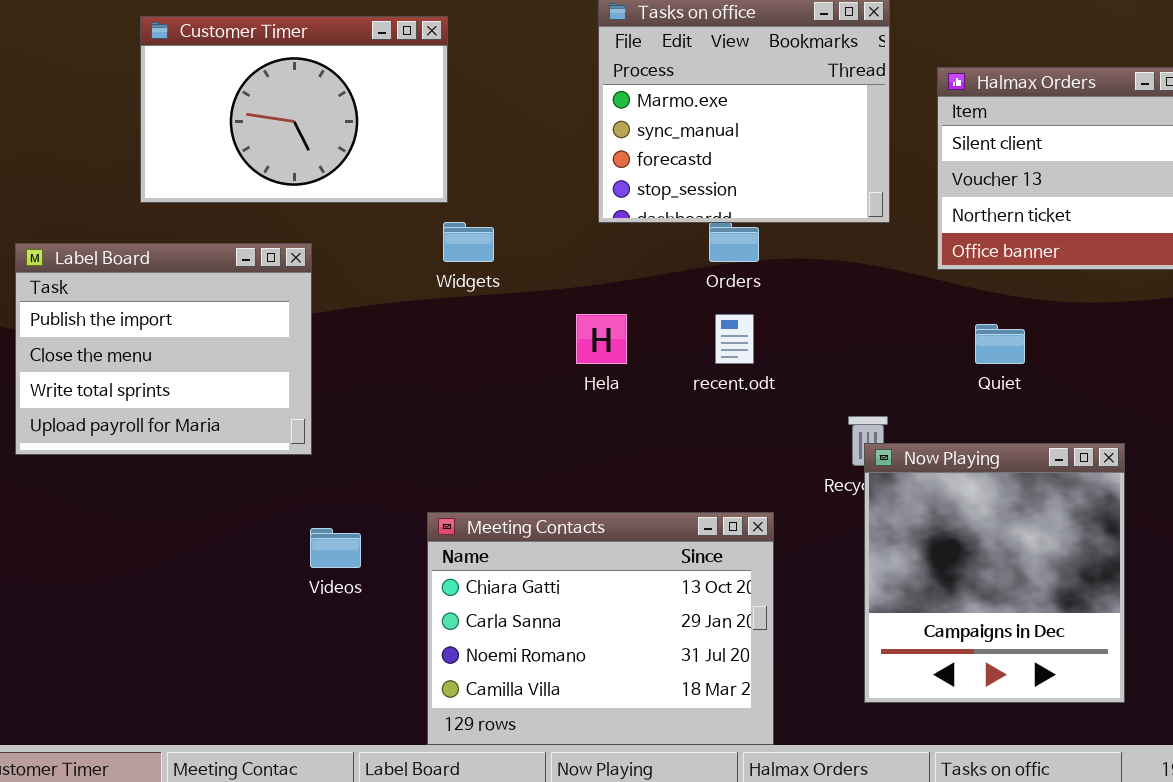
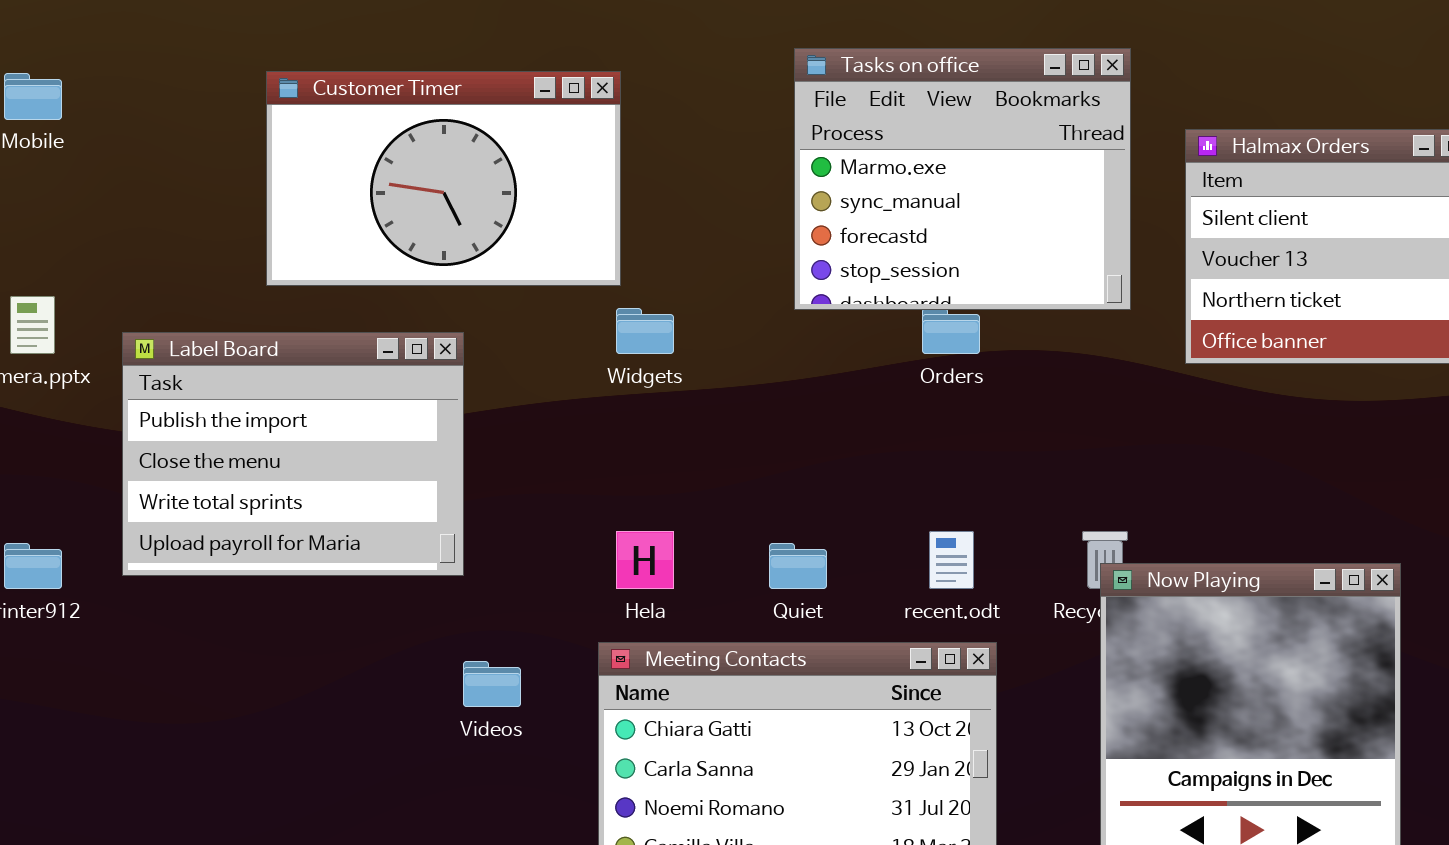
Hela: [576,314,627,364] -> [616,531,674,589], moved
recent.odt: [715,314,754,364] -> [929,531,974,589], moved
Quiet: [975,324,1025,364] -> [769,543,827,589], moved

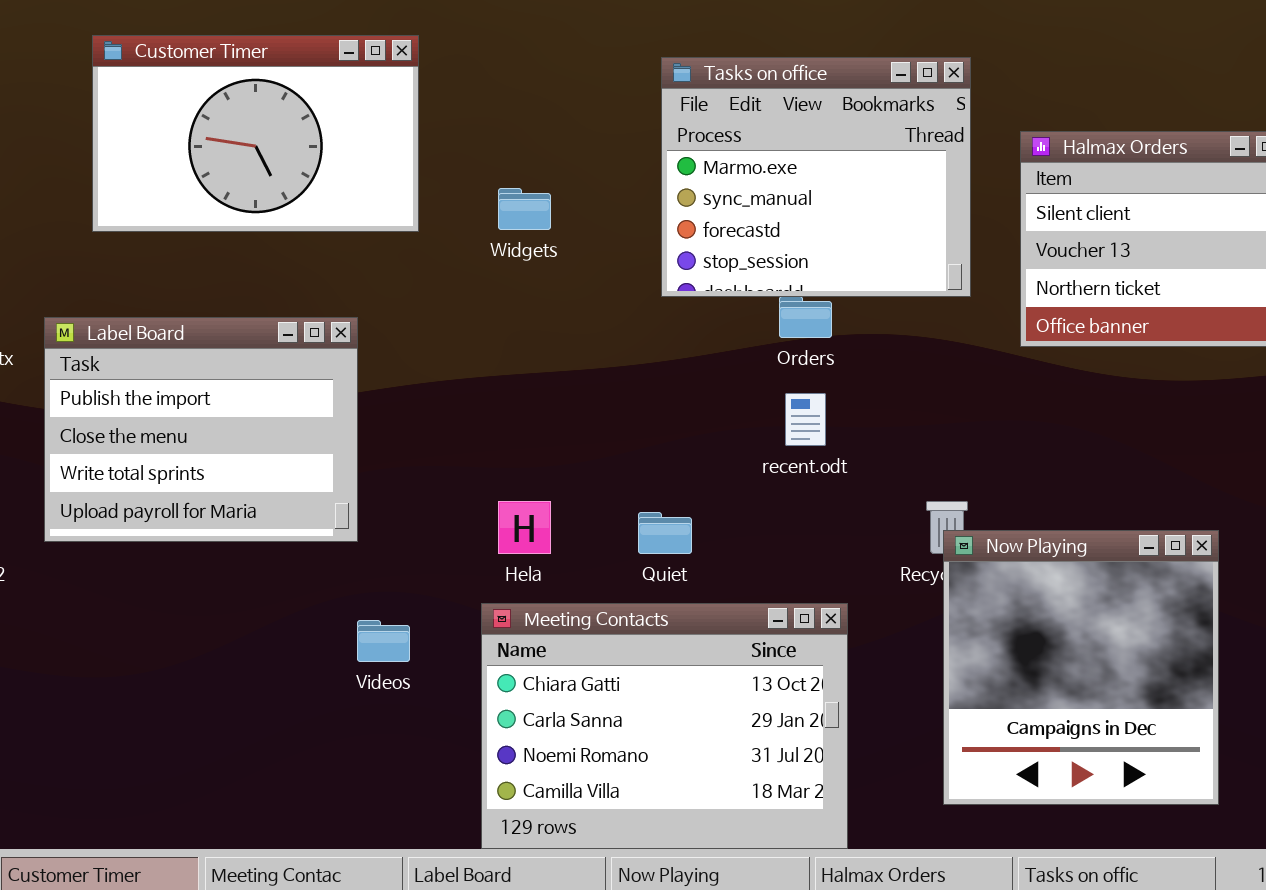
Customer Timer: [266,71,621,286] -> [92,35,419,232], moved
Widgets: [616,308,674,354] -> [498,188,551,230], moved
recent.odt: [929,531,974,589] -> [785,393,826,446], moved

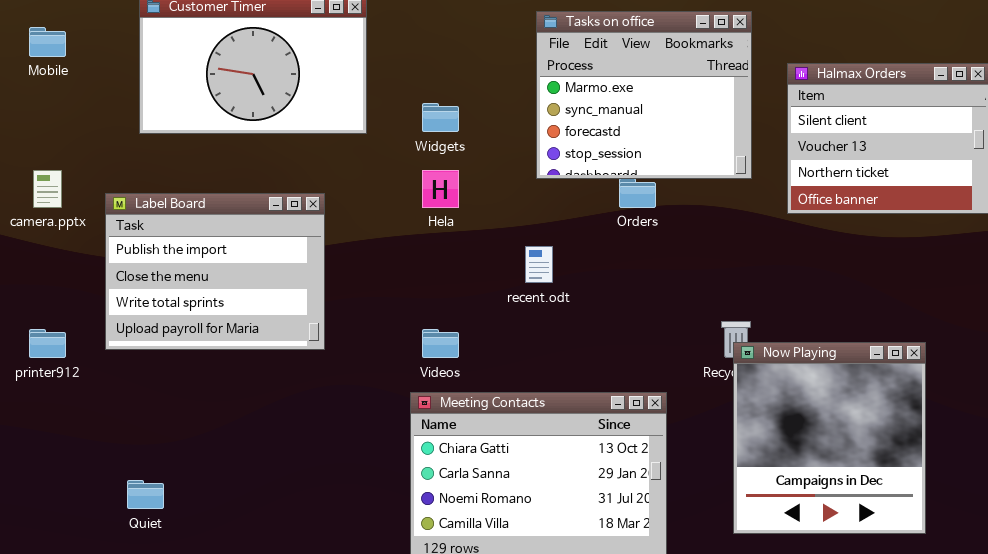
recent.odt: [785,393,826,446] -> [525,246,553,283], moved
Hela: [498,501,551,554] -> [422,170,459,208], moved
Quiet: [638,512,692,554] -> [127,480,164,509], moved
Videos: [357,620,410,662] -> [422,329,459,358], moved

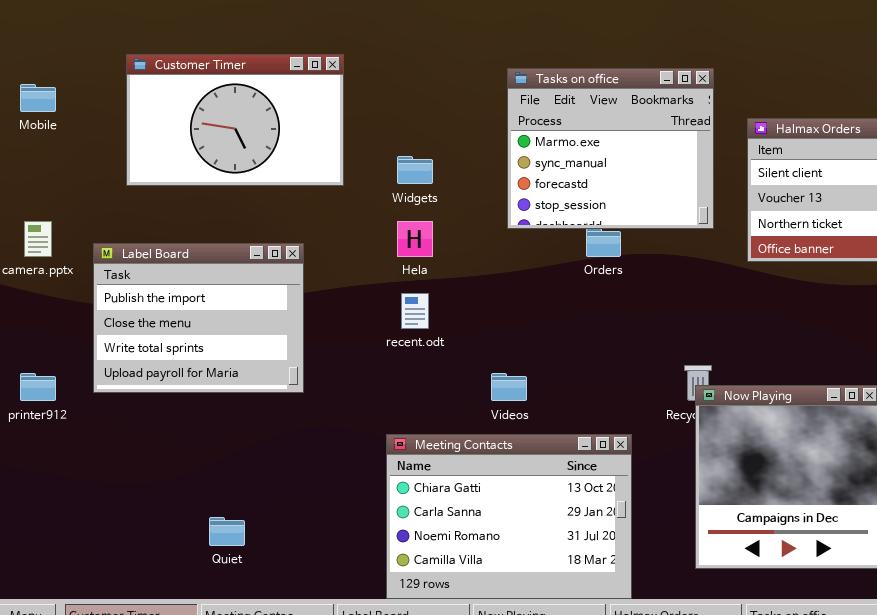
recent.odt: [525,246,553,283] -> [401,293,429,329], moved
Videos: [422,329,459,358] -> [491,373,527,401], moved
Quiet: [127,480,164,509] -> [209,517,245,546], moved

